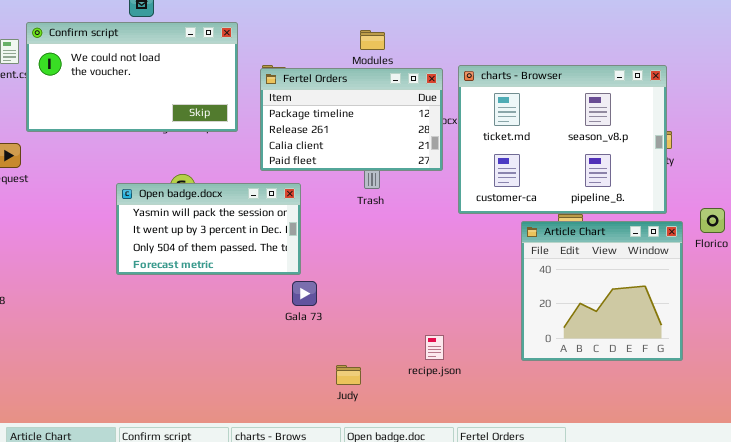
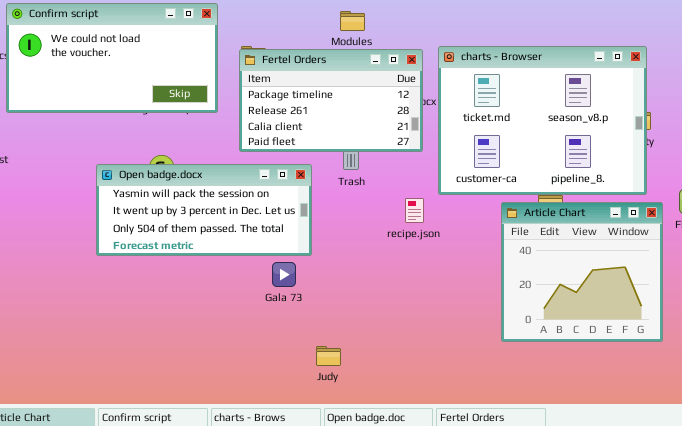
Open badge.docx: [116,183,301,275] -> [96,164,312,256], resized
recipe.json: [425,335,444,360] -> [405,198,424,223], moved

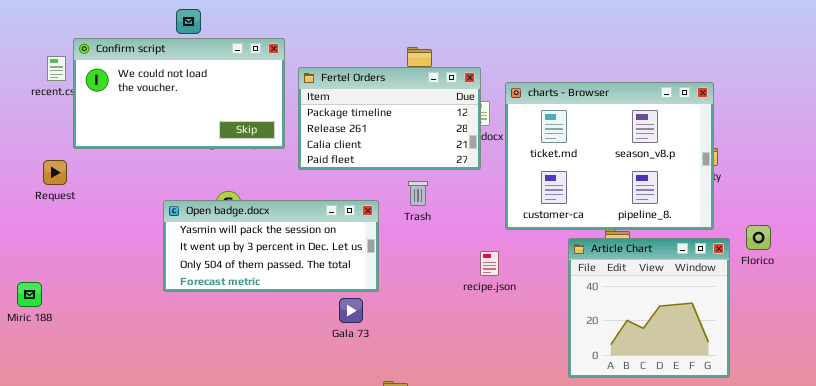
Fertel Orders: [239,49,423,152] -> [298,67,481,170], moved
recipe.json: [405,198,424,223] -> [480,251,499,276], moved

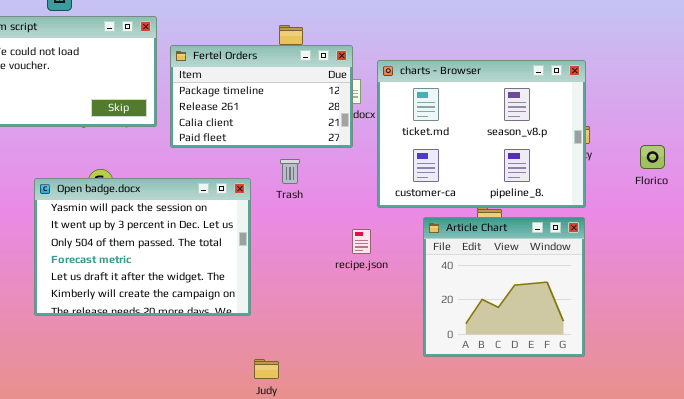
Open badge.docx: [163,200,379,292] -> [34,178,251,316], resized
Florico: [746,225,771,250] -> [640,145,665,169], moved
Article Chart: [568,238,730,378] -> [423,217,585,357], moved

